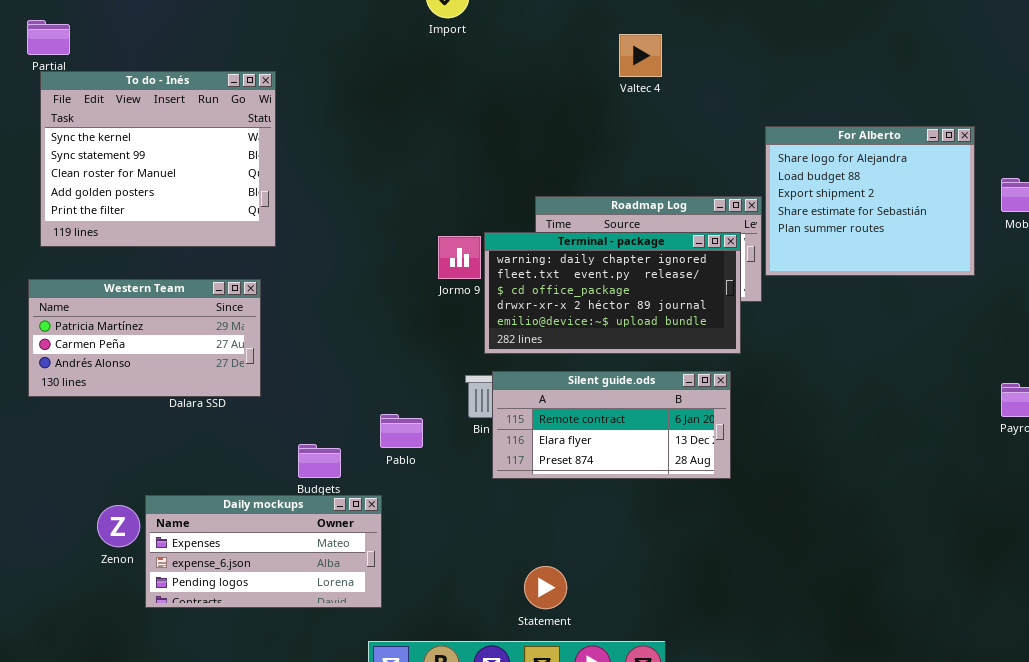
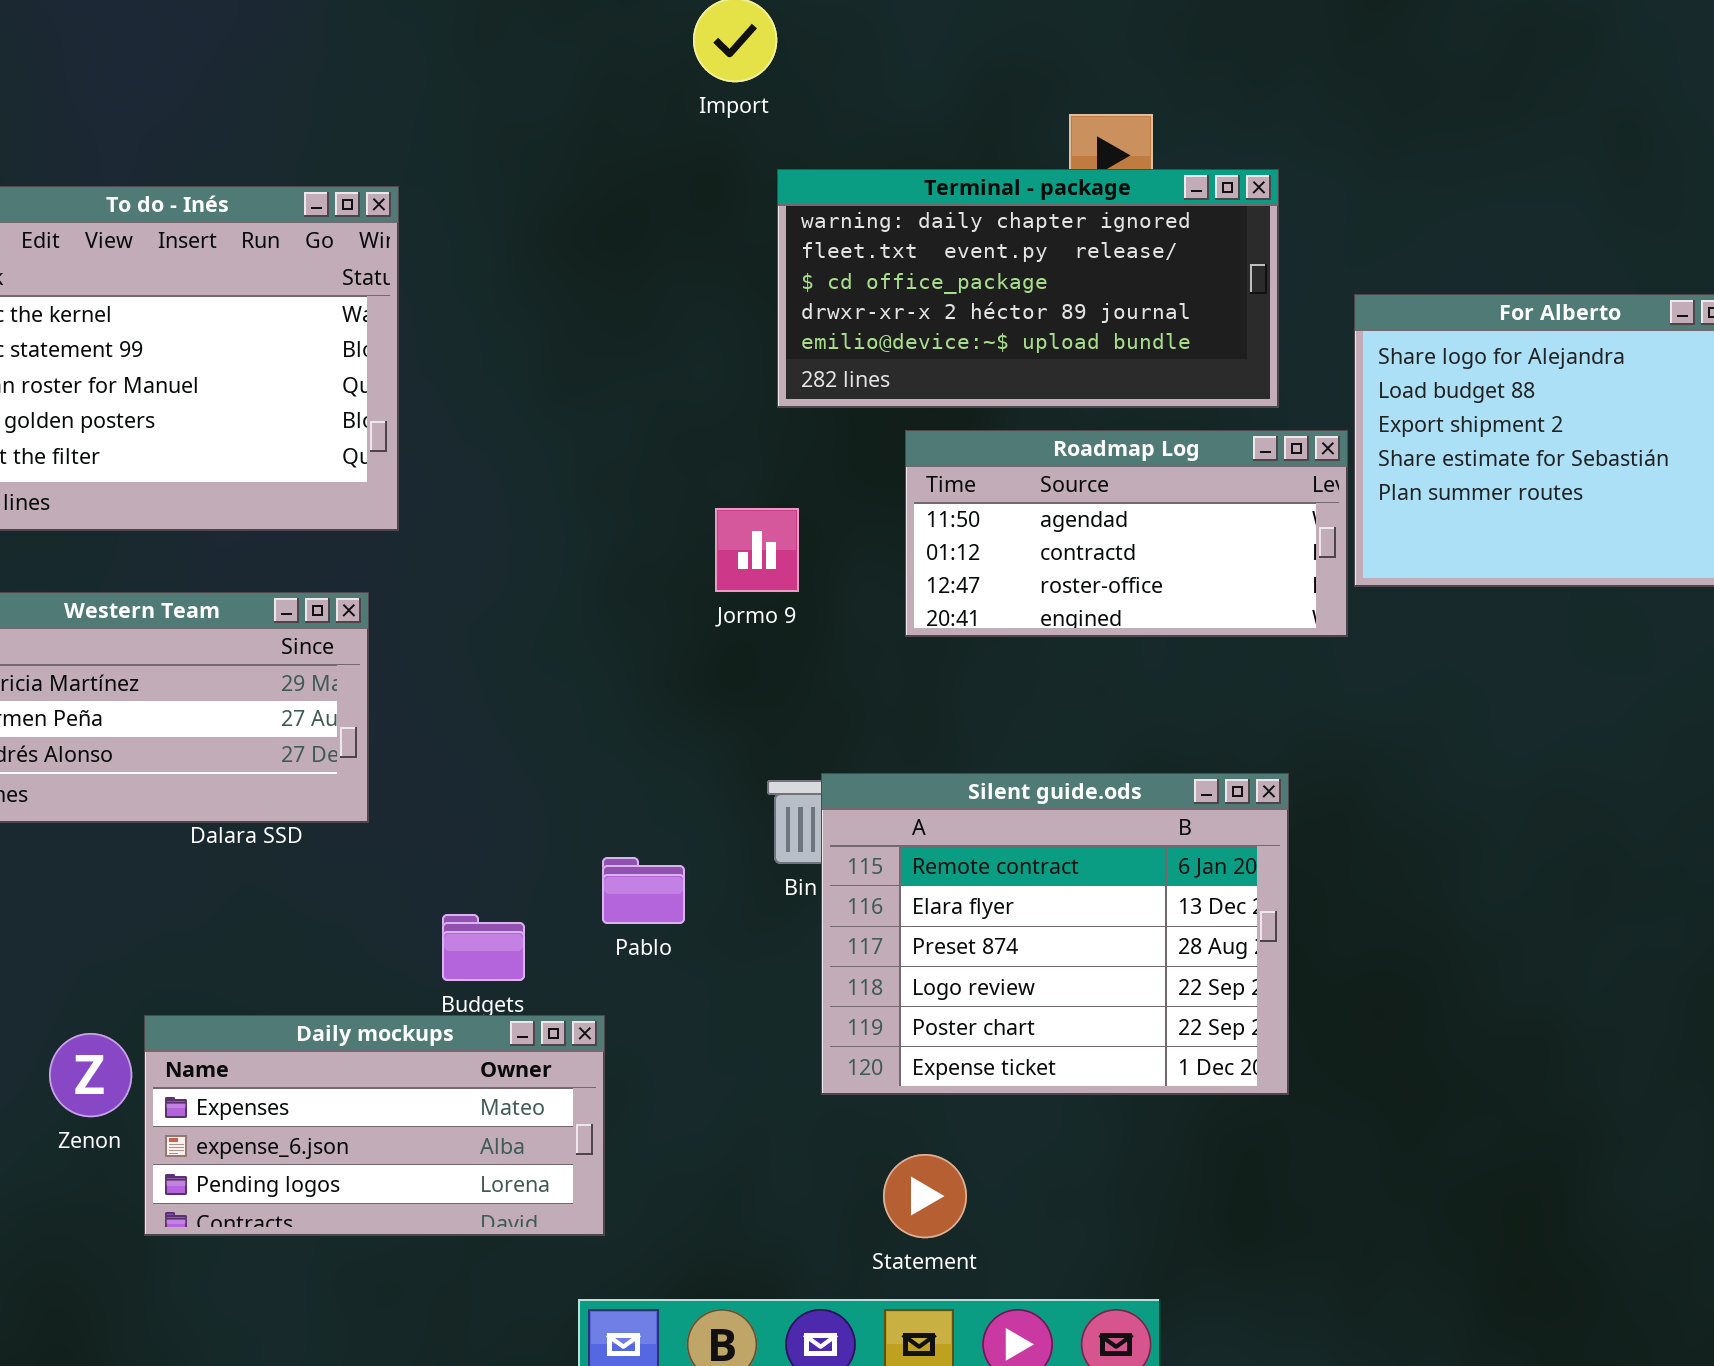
Terminal - package: [484,232,741,354] -> [777,169,1279,408], moved
Silent guide.ods: [492,371,731,479] -> [821,773,1289,1095], resized

